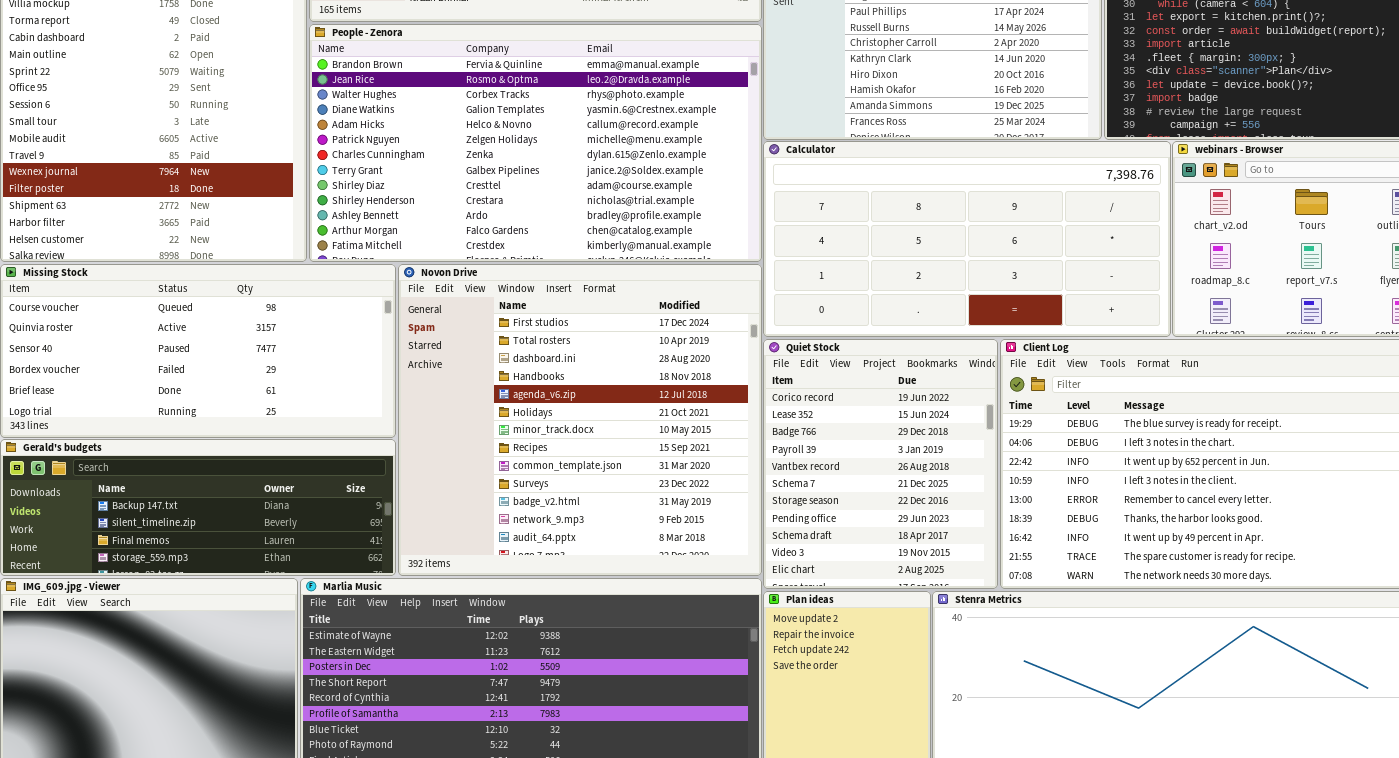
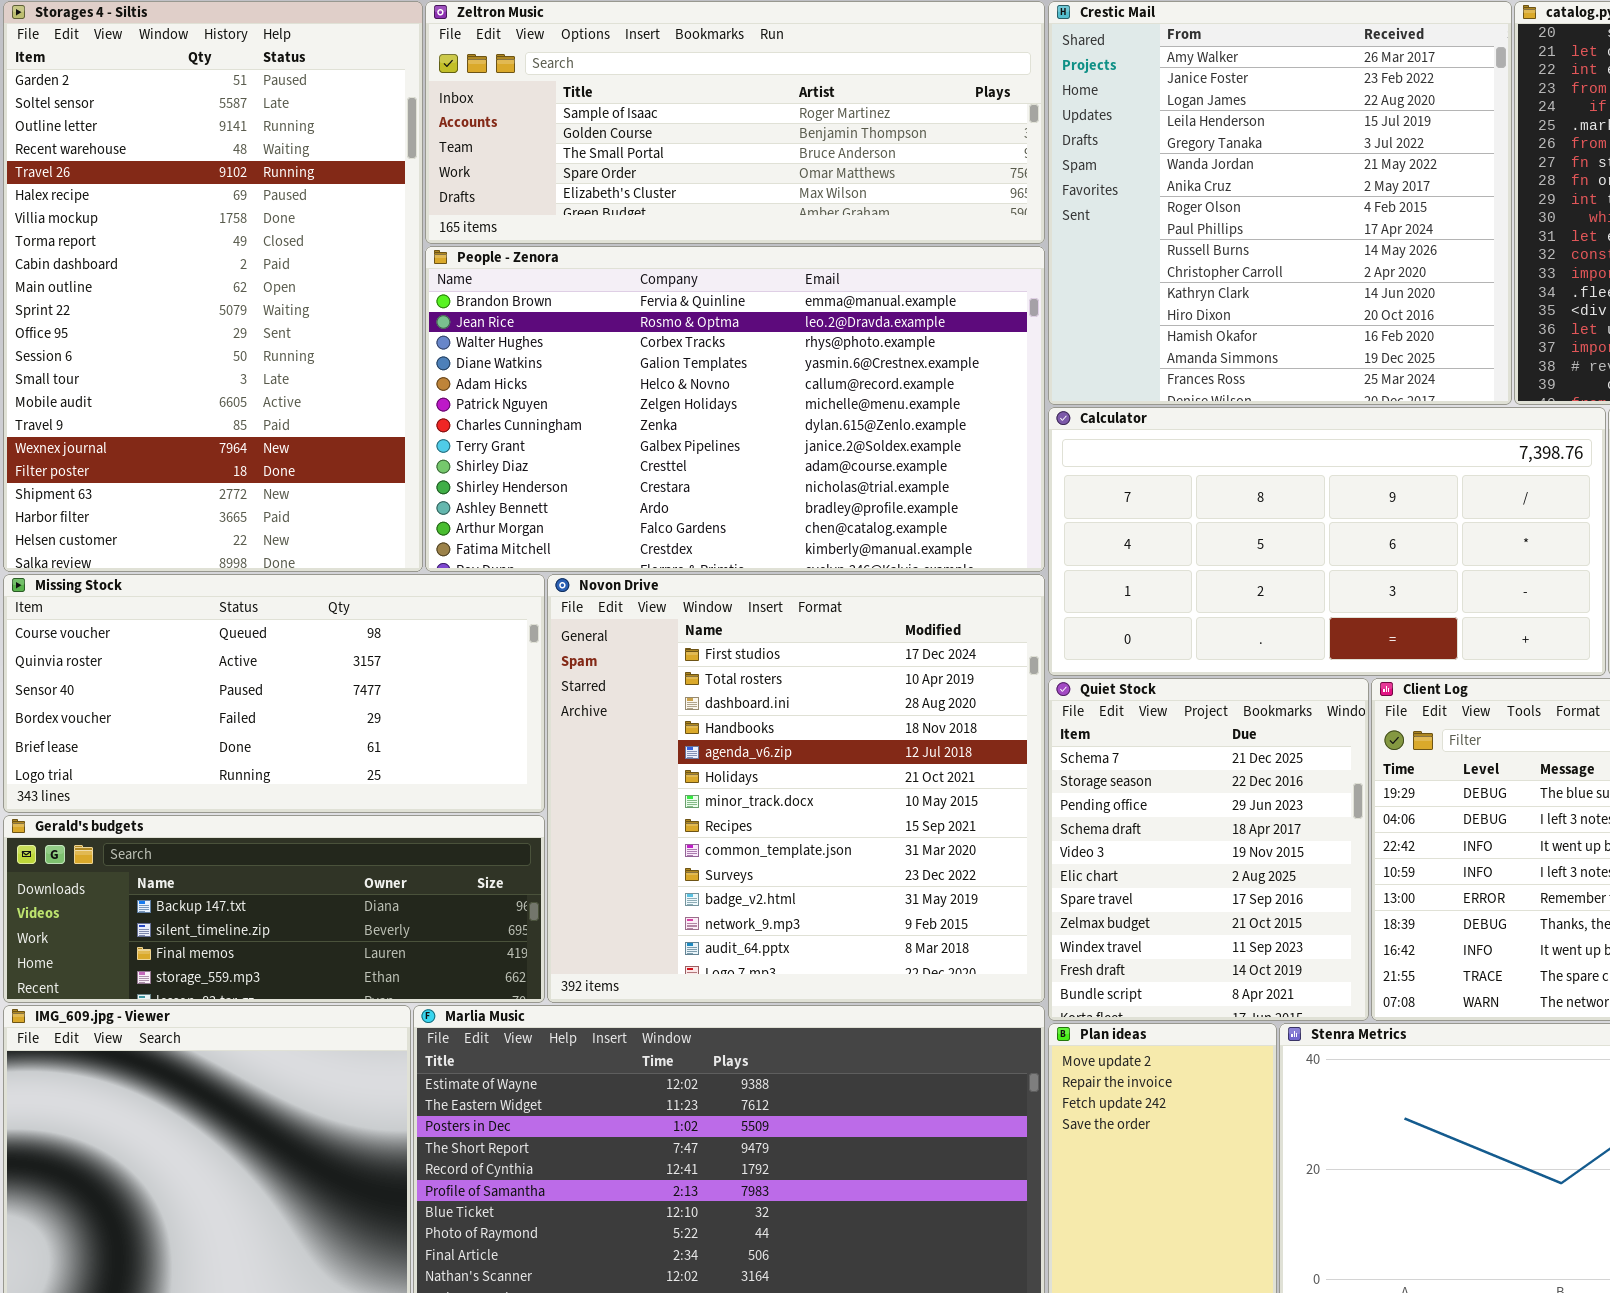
Quiet Stock: [763,339,998,589] -> [1048,678,1369,1021], scrolled down 5 rows

